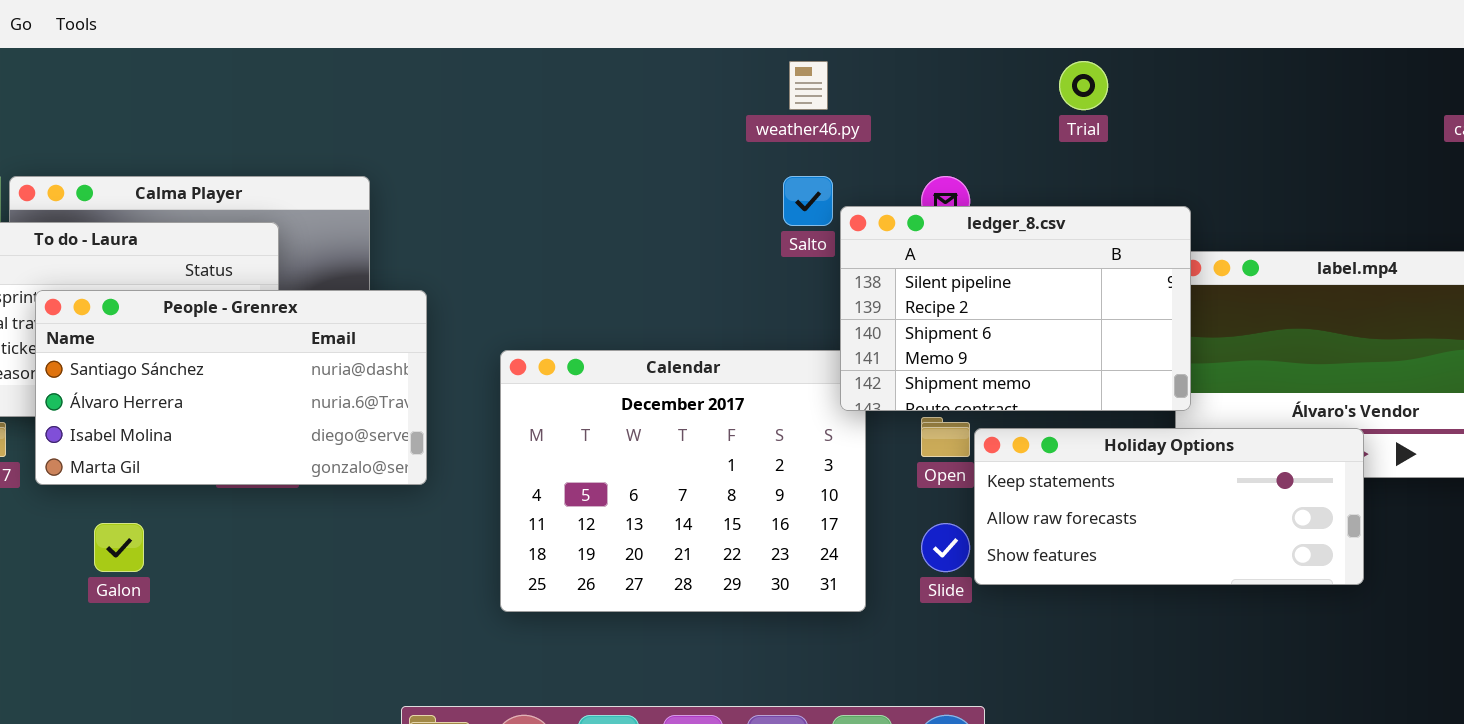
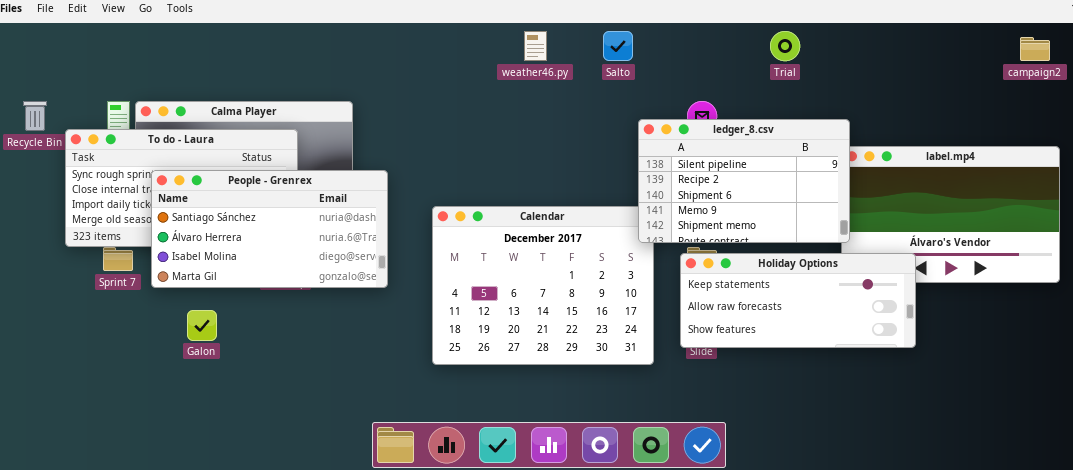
weather46.py: [789,61,828,110] -> [524,31,547,61], moved
Salto: [783,176,833,226] -> [603,31,633,61], moved
Holiday Options: [974,428,1364,585] -> [680,253,916,348], moved

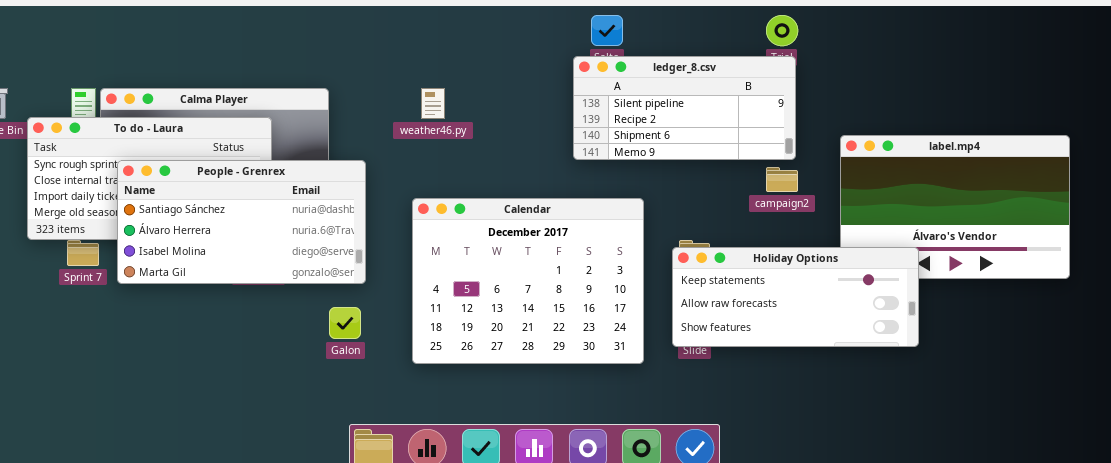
weather46.py: [524,31,547,61] -> [421,88,445,119], moved
campaign2: [1020,37,1050,61] -> [766,167,798,192], moved
ledger_8.csv: [638,119,850,243] -> [573,56,796,160], moved, resized
Galon: [187,310,217,341] -> [329,307,361,339], moved

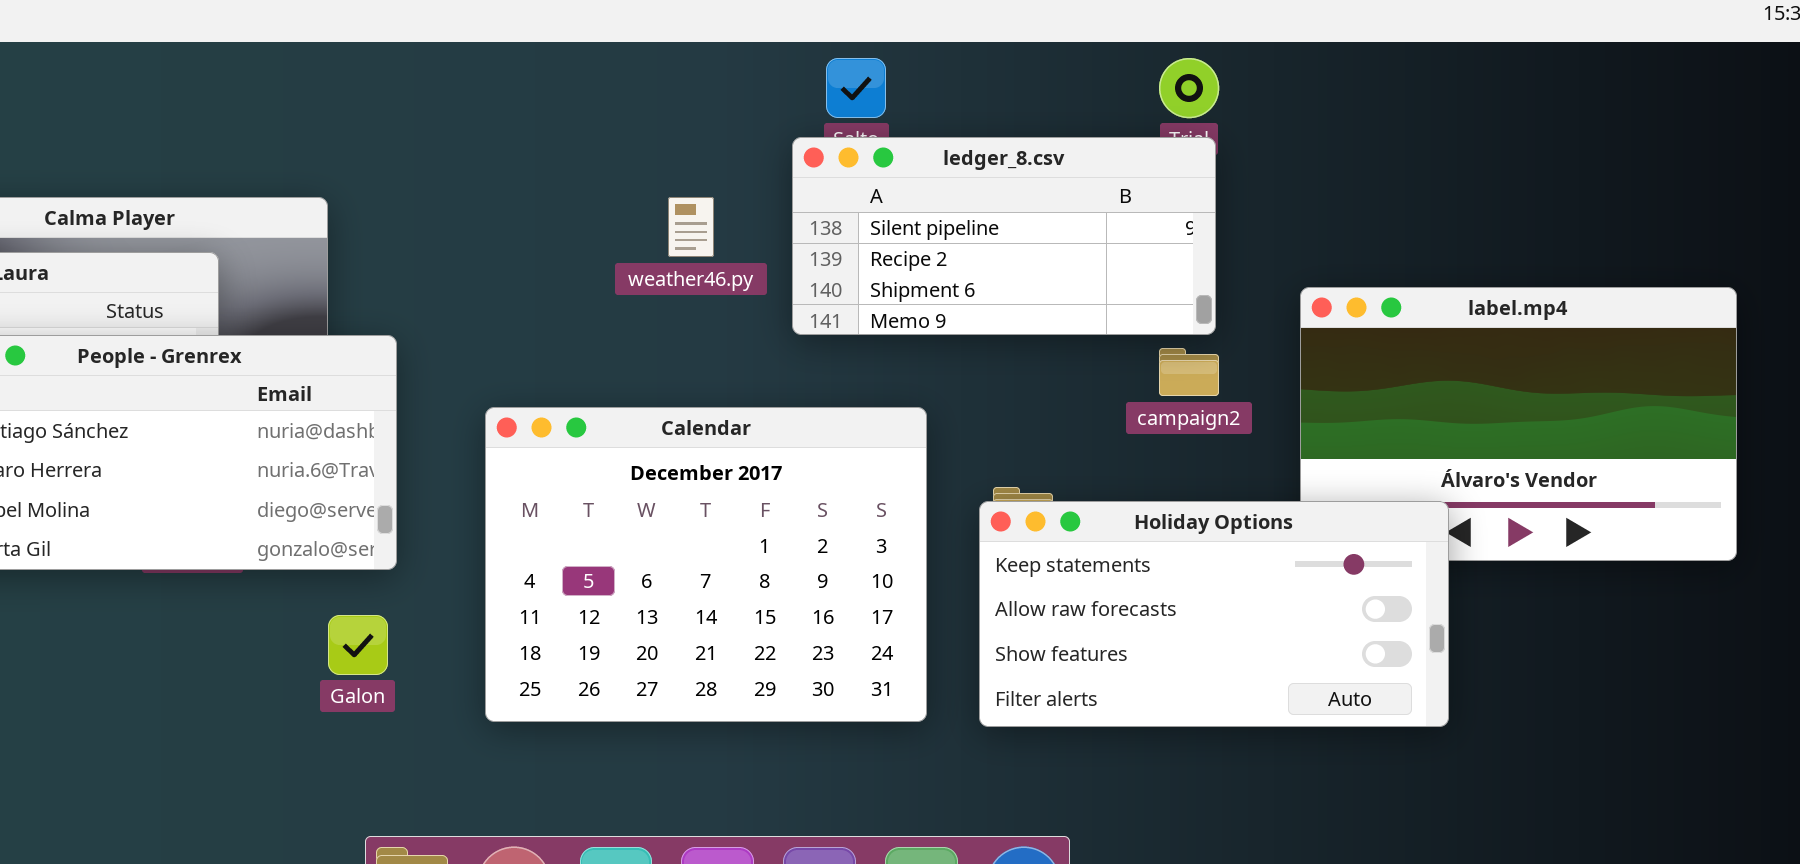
weather46.py: [421,88,445,119] -> [668,197,714,257], moved
Holiday Options: [672,247,919,347] -> [979,501,1449,727], resized

